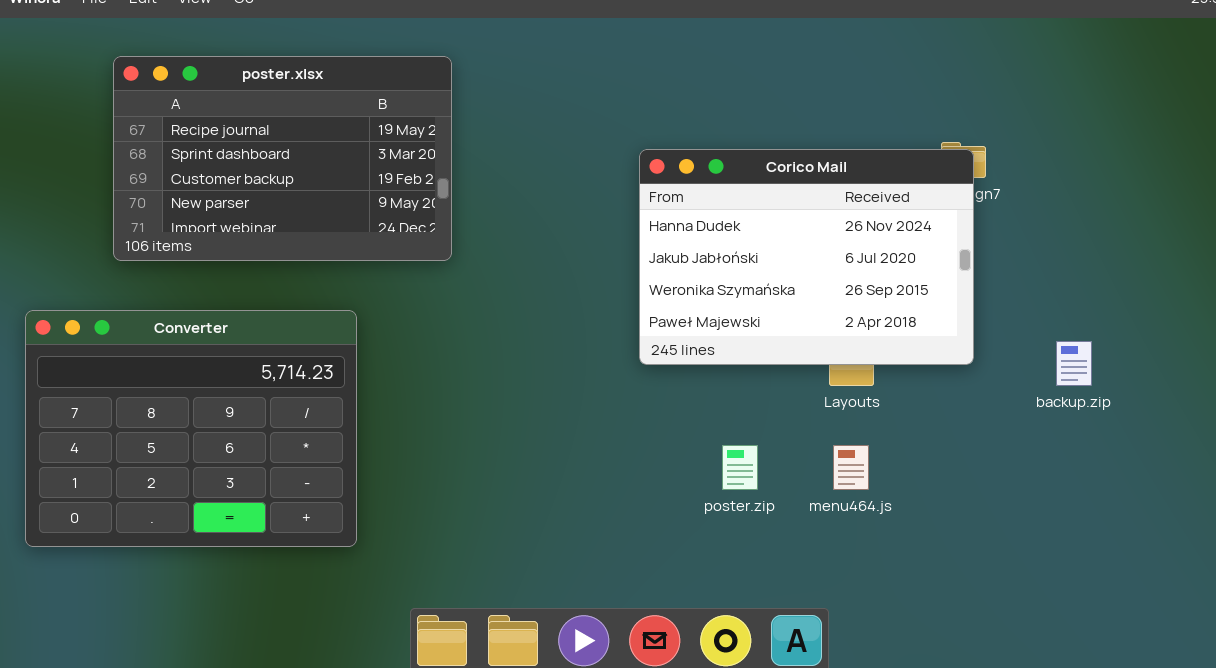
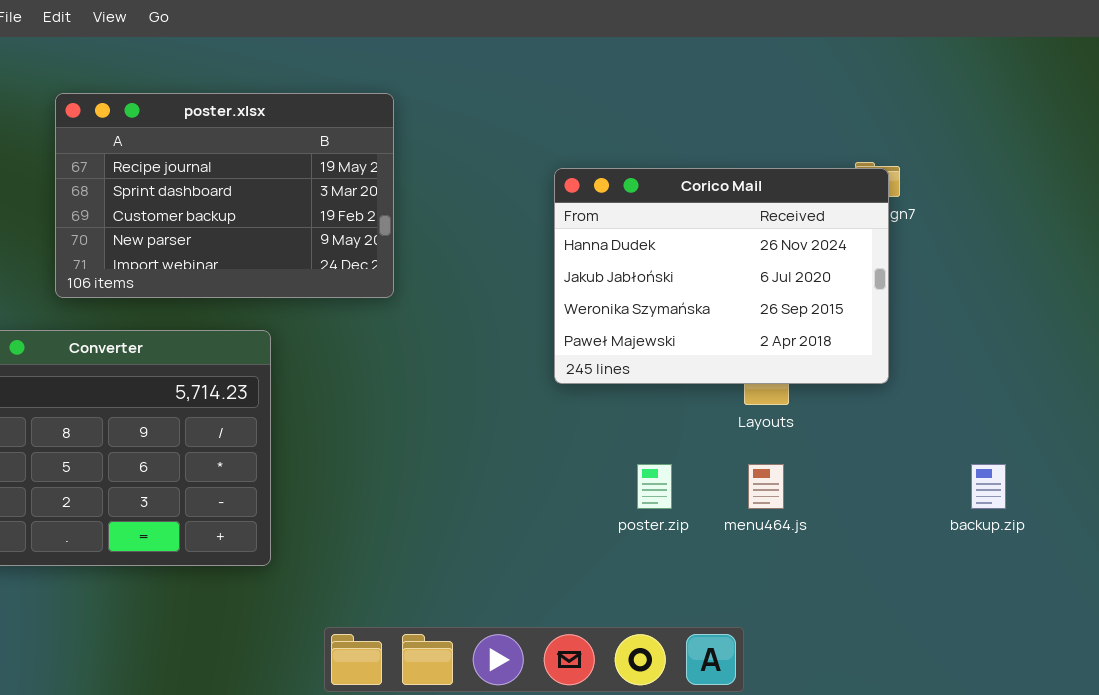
poster.xlsx: [113,56,452,261] -> [55,93,394,298], moved
backup.zip: [1056,341,1092,386] -> [971,464,1006,509], moved

